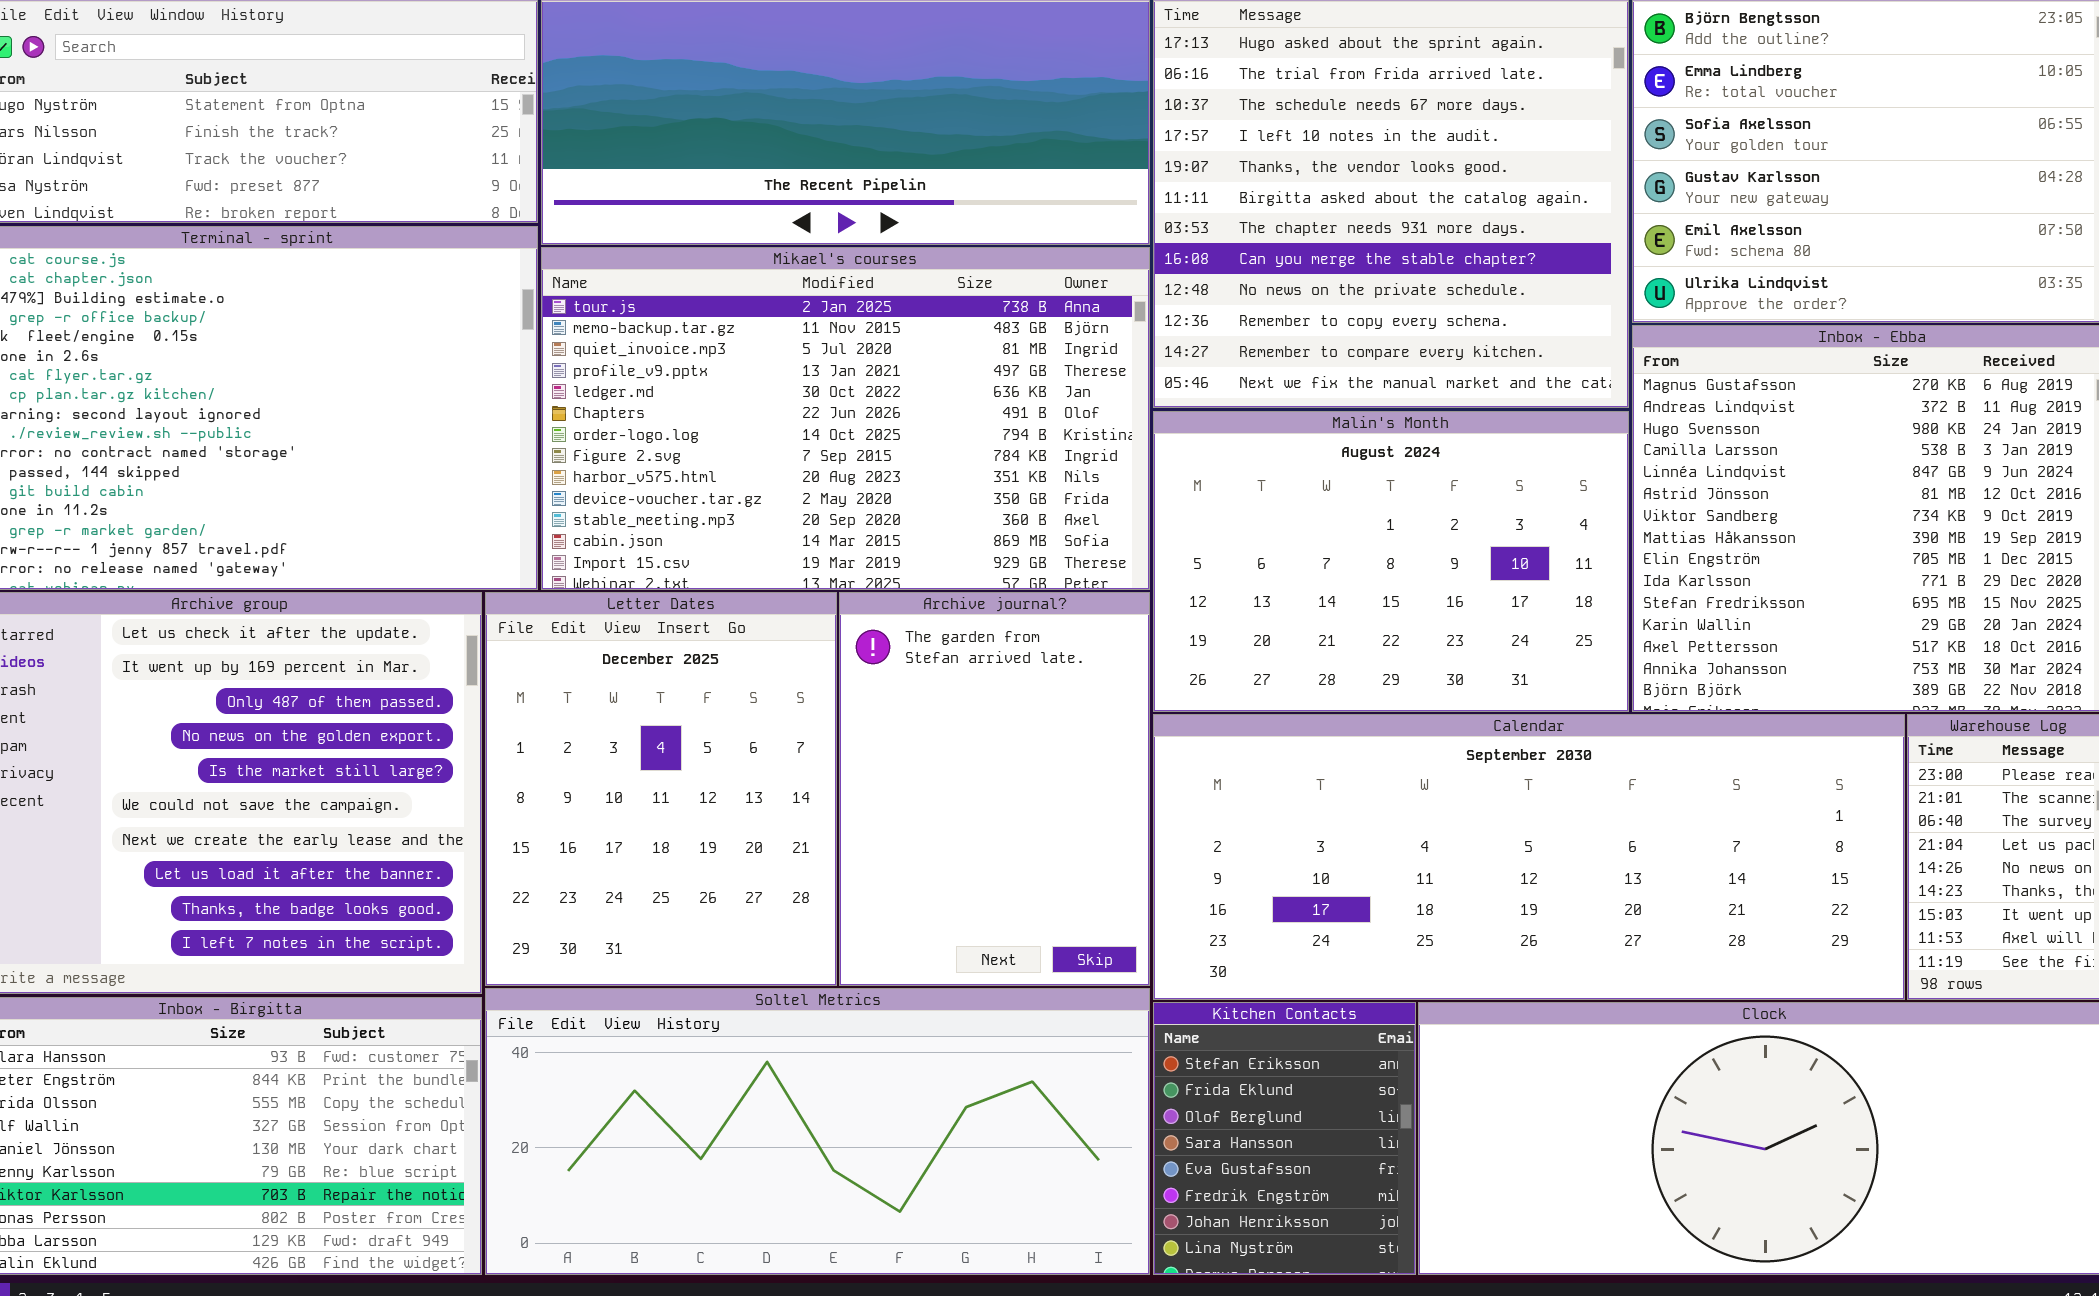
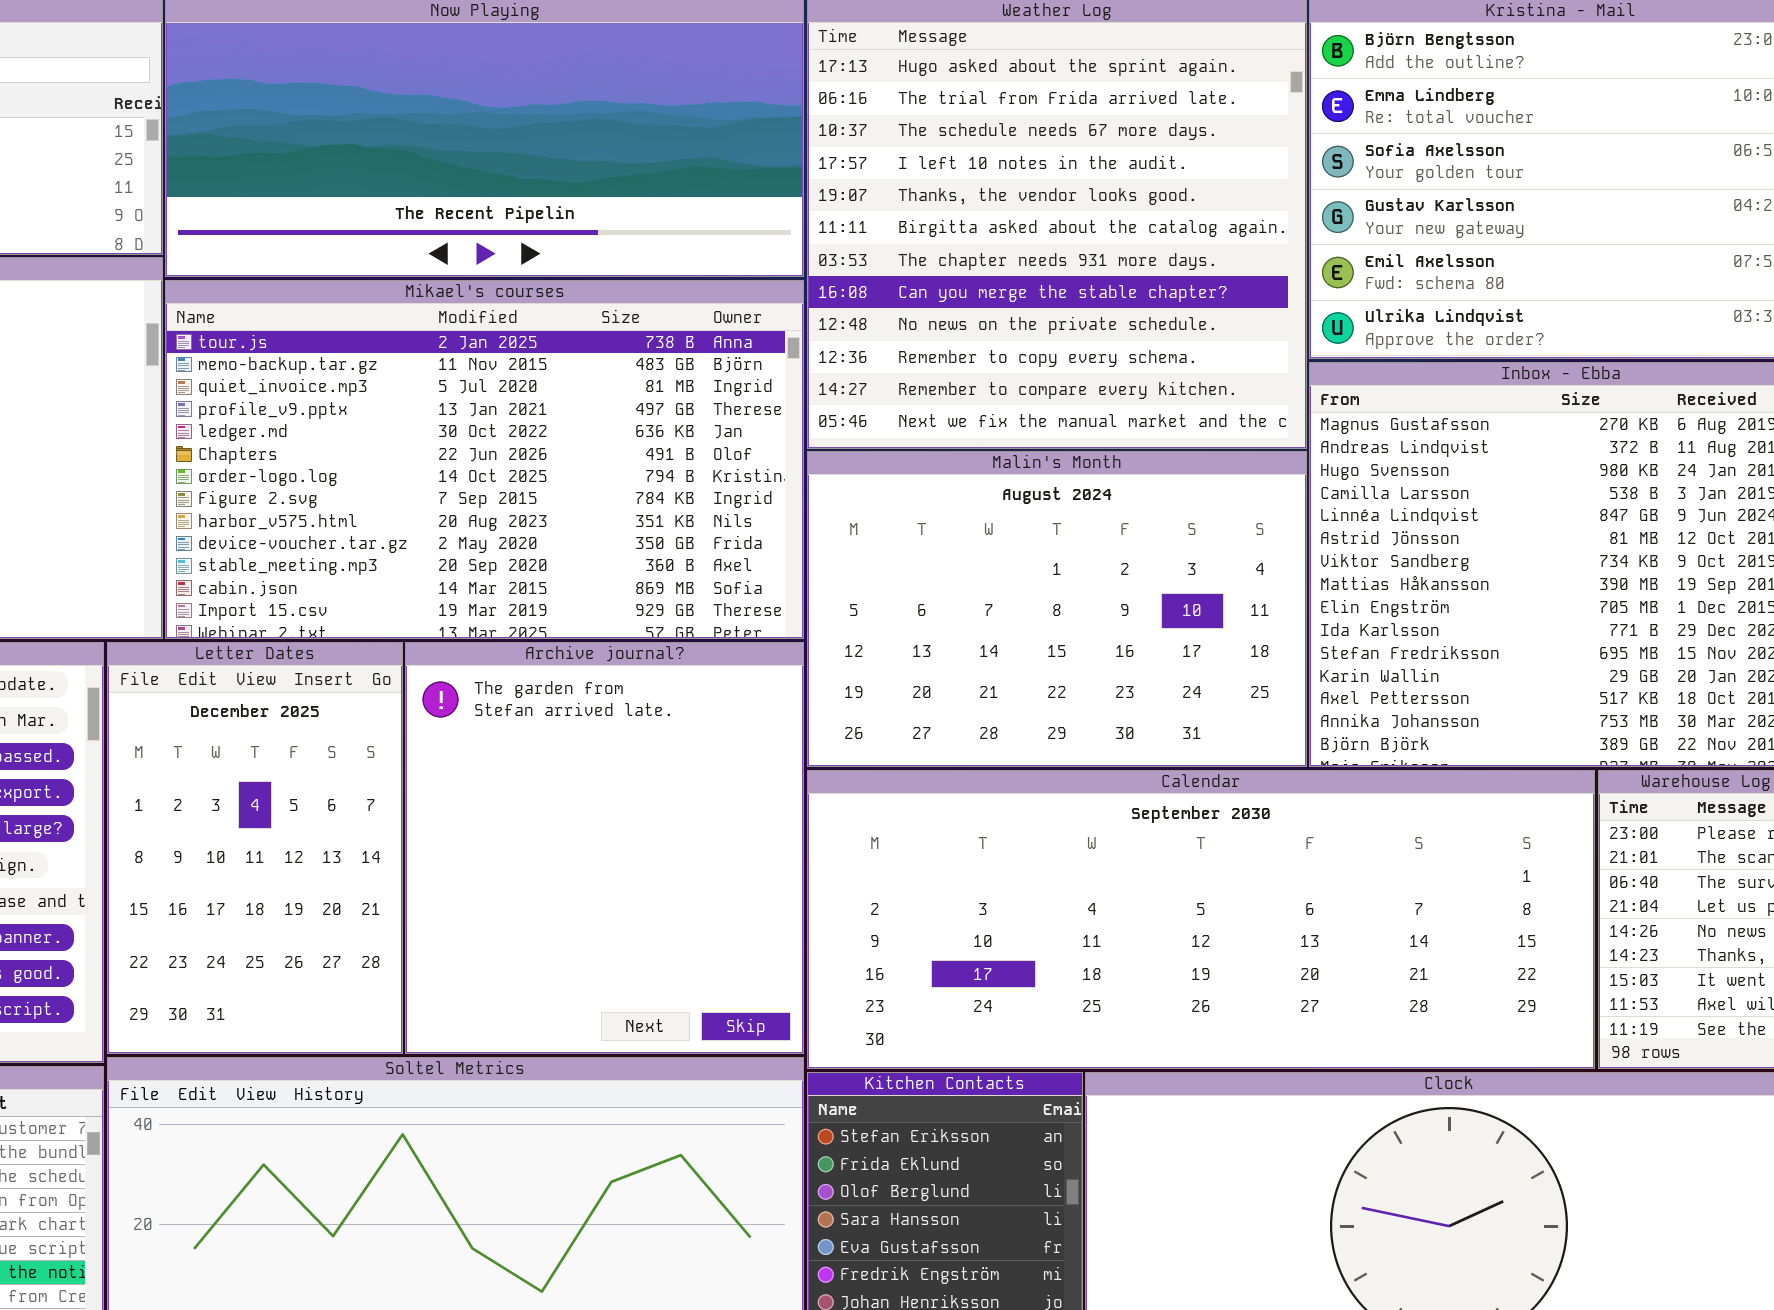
Letter Dates: [485,592,837,986] -> [107,642,403,1054], resized
Archive journal?: [839,592,1150,986] -> [405,642,804,1054], resized

